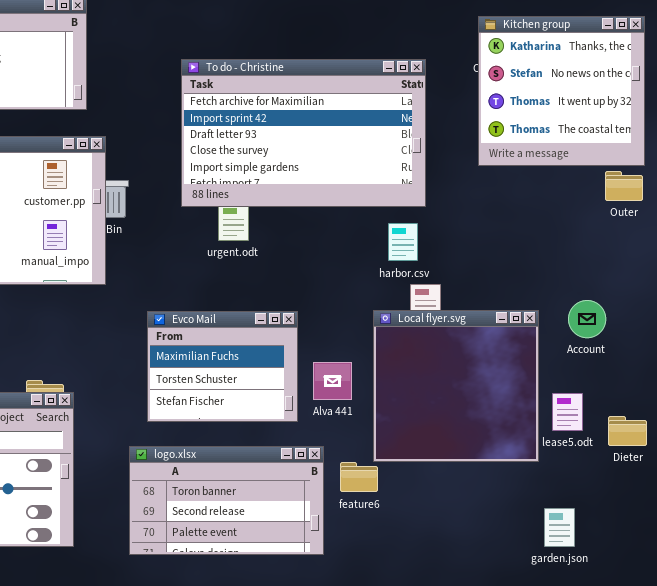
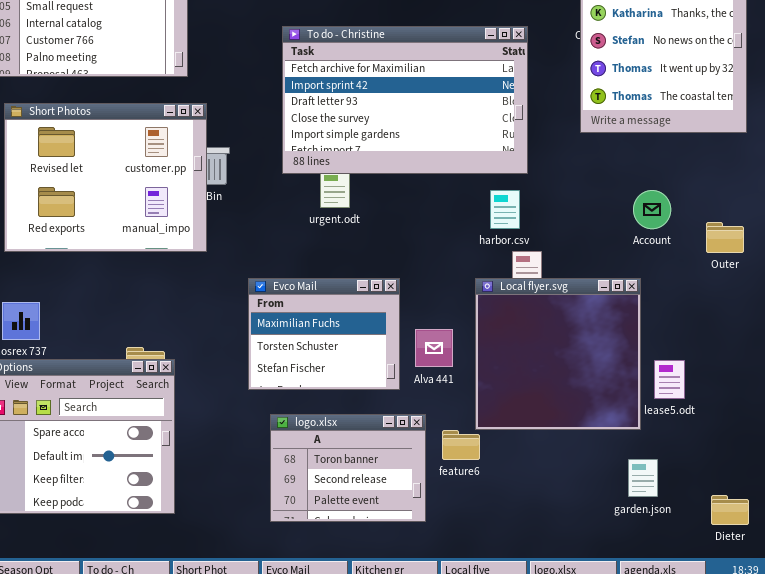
Outer: [605,171,643,201] -> [706,222,744,253], moved
Account: [568,300,606,338] -> [633,190,671,229], moved
Dieter: [608,416,647,446] -> [711,495,749,525], moved
logo.xlsx: [129,446,324,555] -> [270,414,426,522], resized
garden.json: [544,508,575,547] -> [628,459,658,497], moved

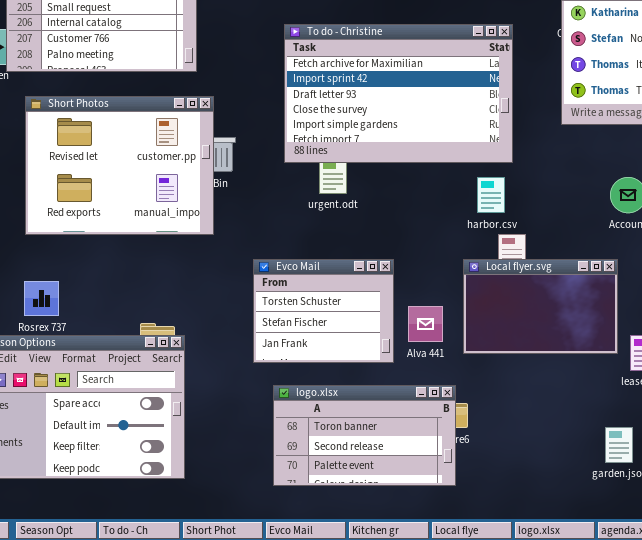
Local flyer.svg: [475,278,641,430] -> [463,259,618,354], resized
Evco Mail: [248,278,400,390] -> [253,259,394,363], scrolled down 1 row
logo.xlsx: [270,414,426,522] -> [273,385,456,486], resized

